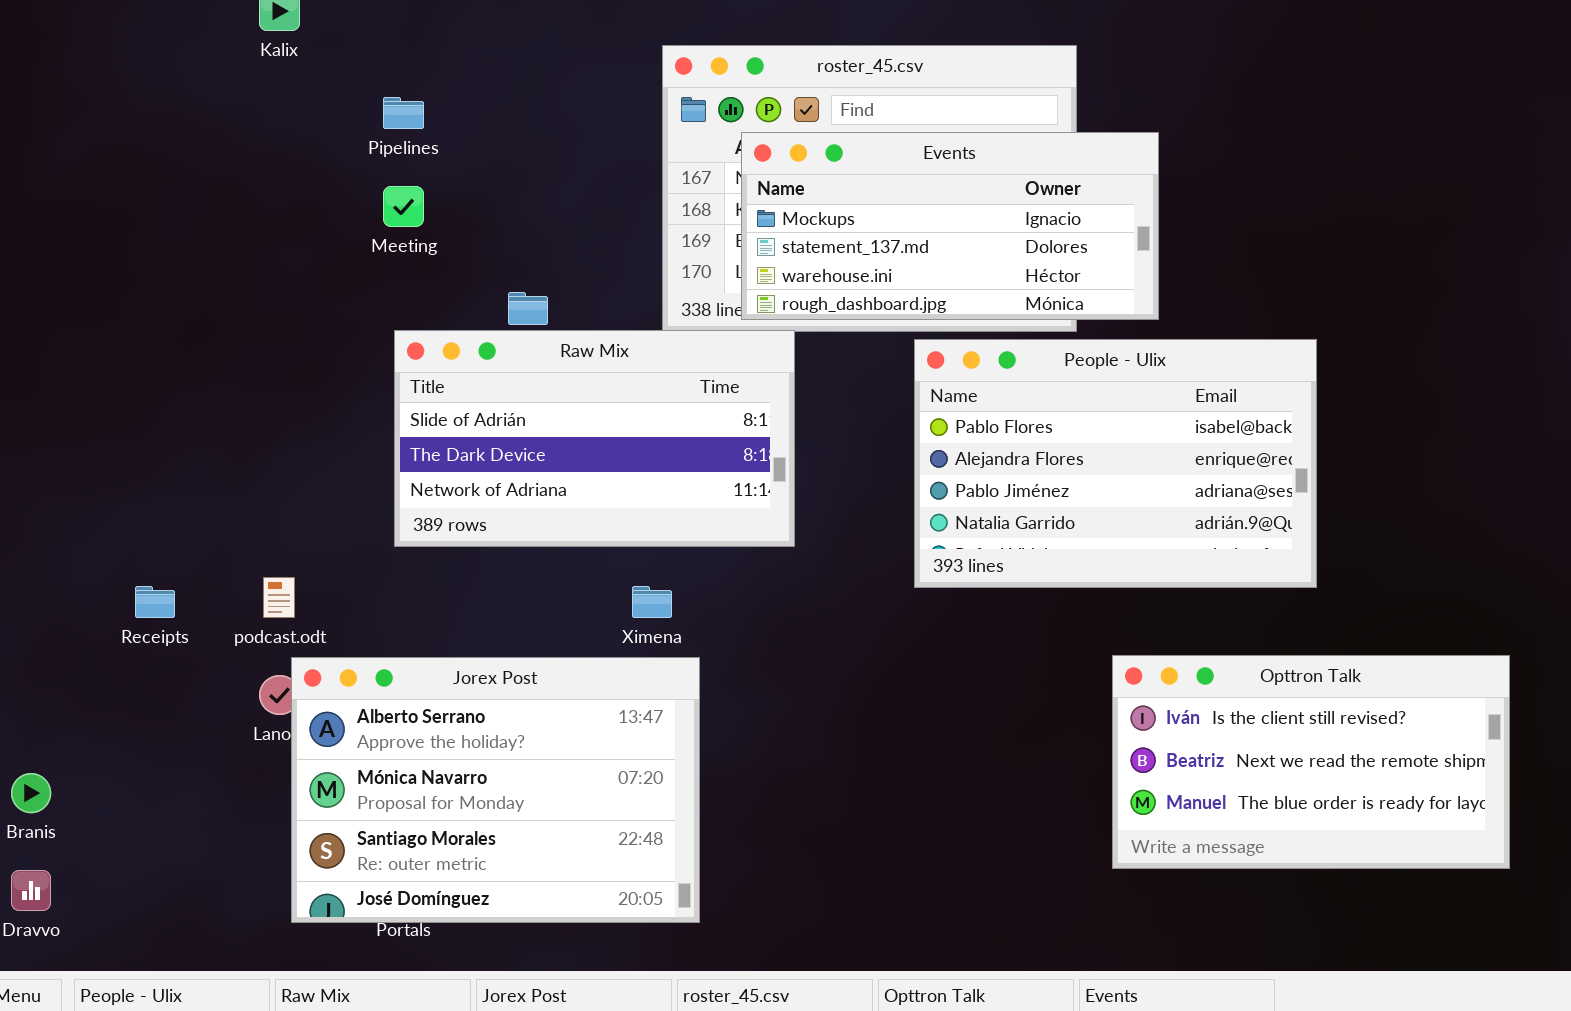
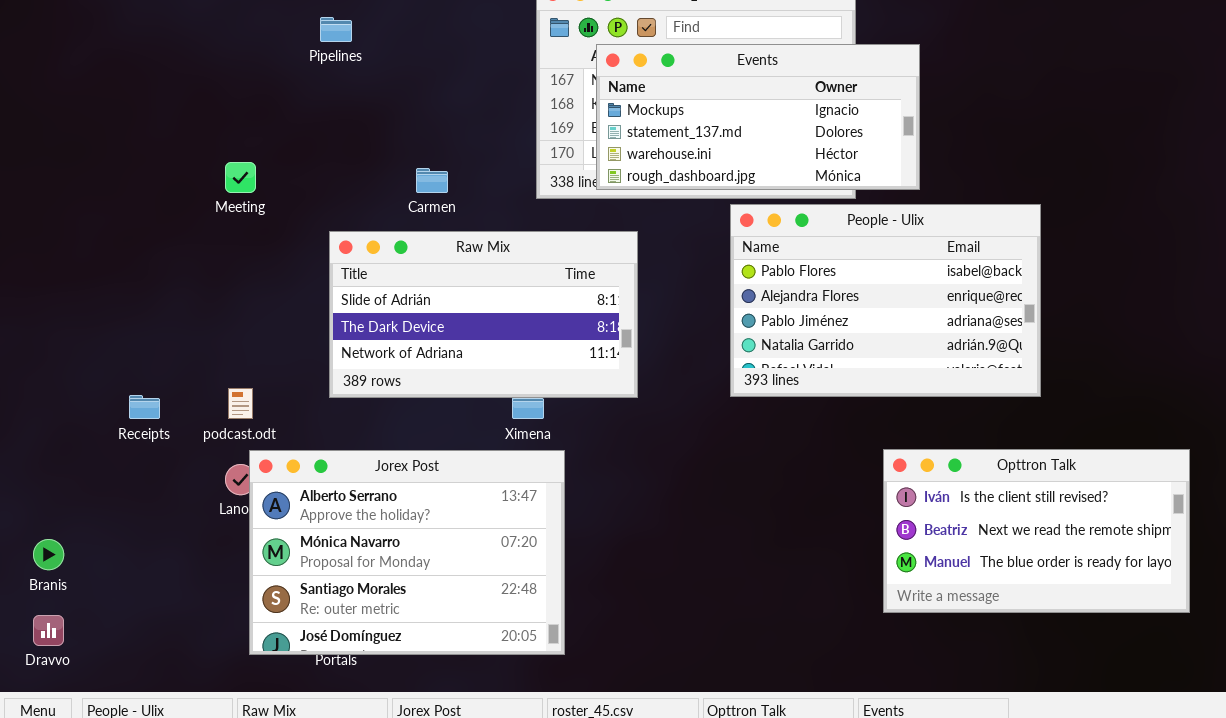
Meeting: [383,186,424,227] -> [225,162,256,193], moved
Raw Mix: [394,330,795,547] -> [329,231,638,398], moved

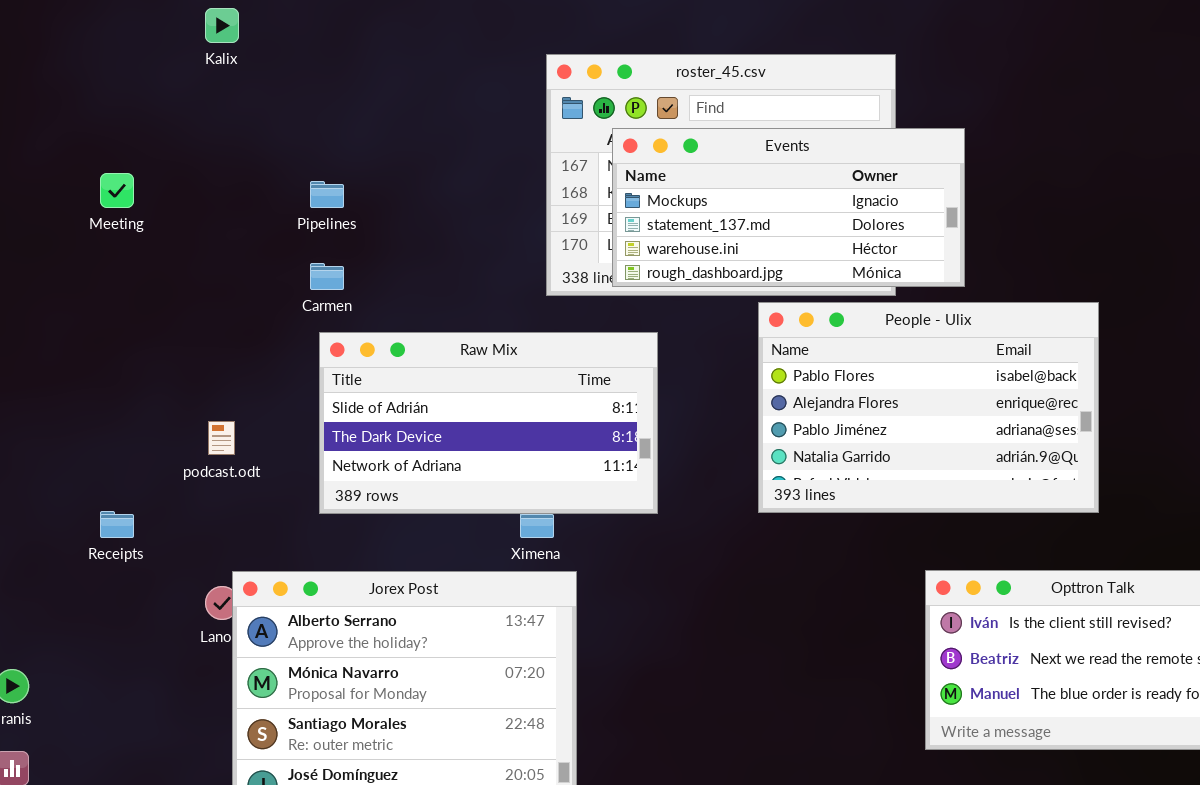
Pipelines: [320,17,352,42] -> [310,181,344,208], moved
Meeting: [225,162,256,193] -> [100,173,134,208], moved
Carmen: [416,168,448,193] -> [310,263,344,290], moved
podcast.odt: [228,388,253,419] -> [208,421,235,455], moved

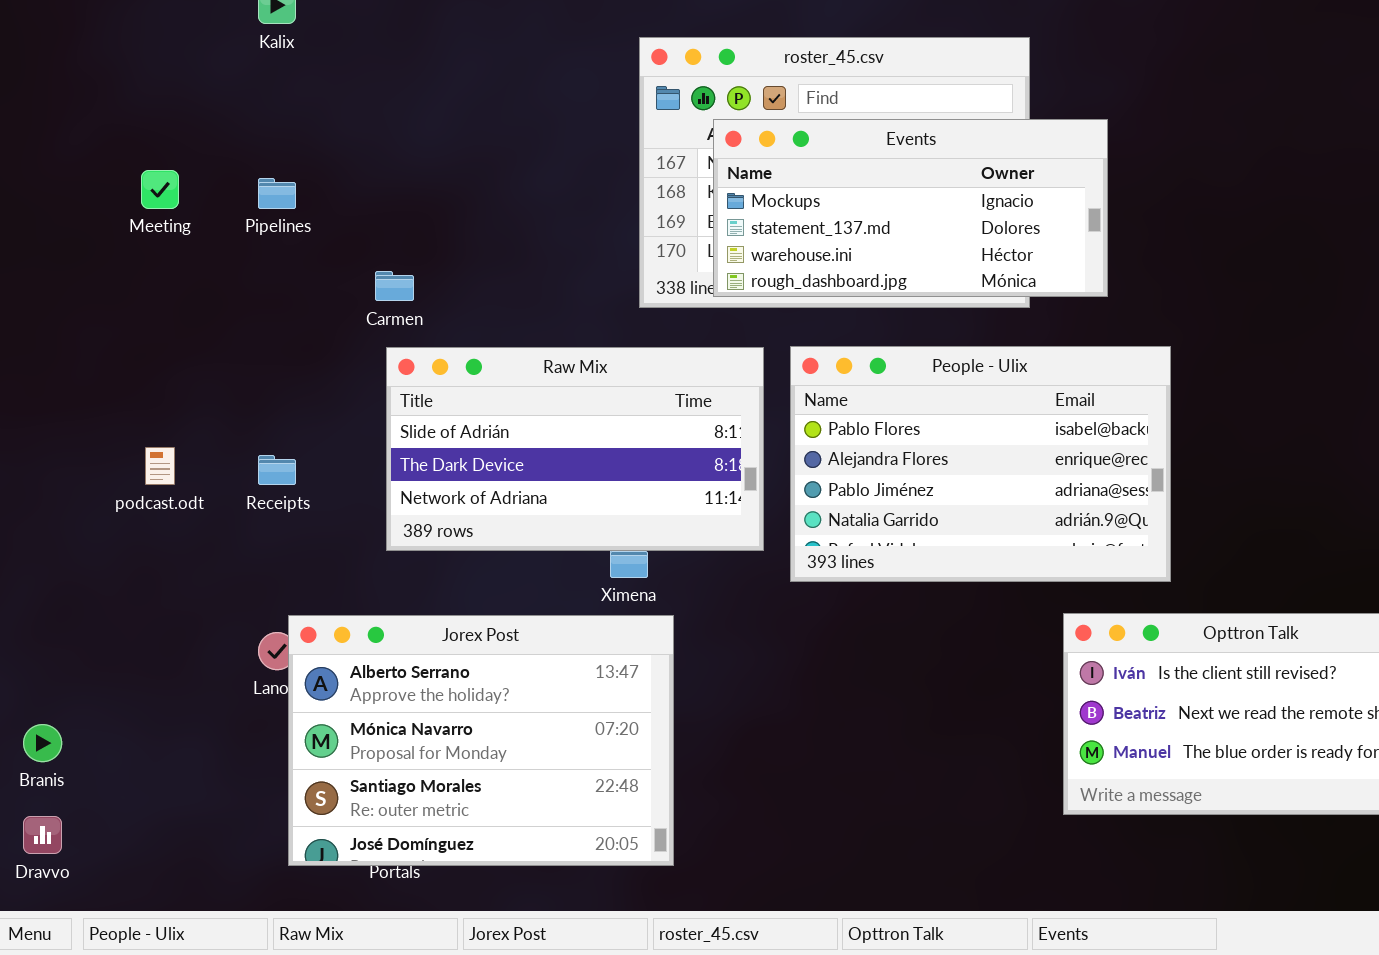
Pipelines: [310,181,344,208] -> [258,178,296,209], moved
People - Ulix: [758,302,1099,513] -> [790,346,1171,582], moved
podcast.odt: [208,421,235,455] -> [145,447,175,485], moved
Receipts: [100,511,134,538] -> [258,455,296,485], moved

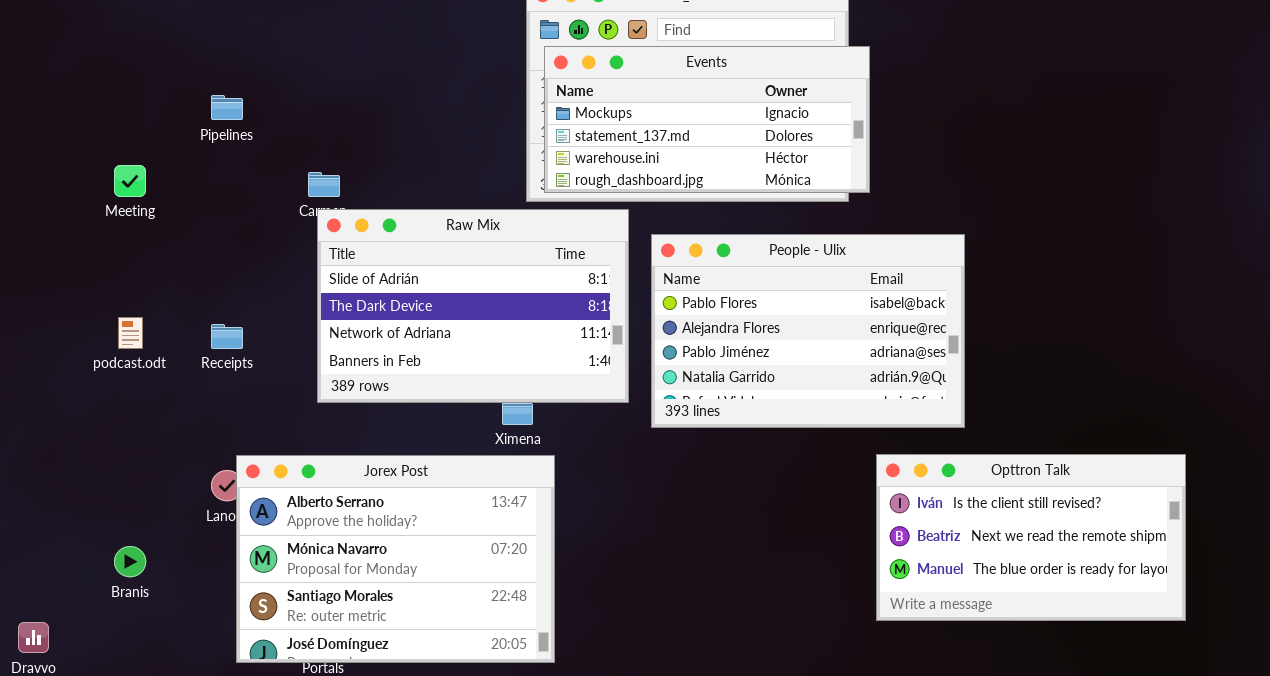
Events: [713,119,1108,297] -> [544,46,870,193], moved
Meeting: [141,170,179,209] -> [114,165,146,197], moved
Raw Mix: [386,347,764,551] -> [317,209,629,403], resized
Branis: [23,724,62,762] -> [114,546,146,577], moved

